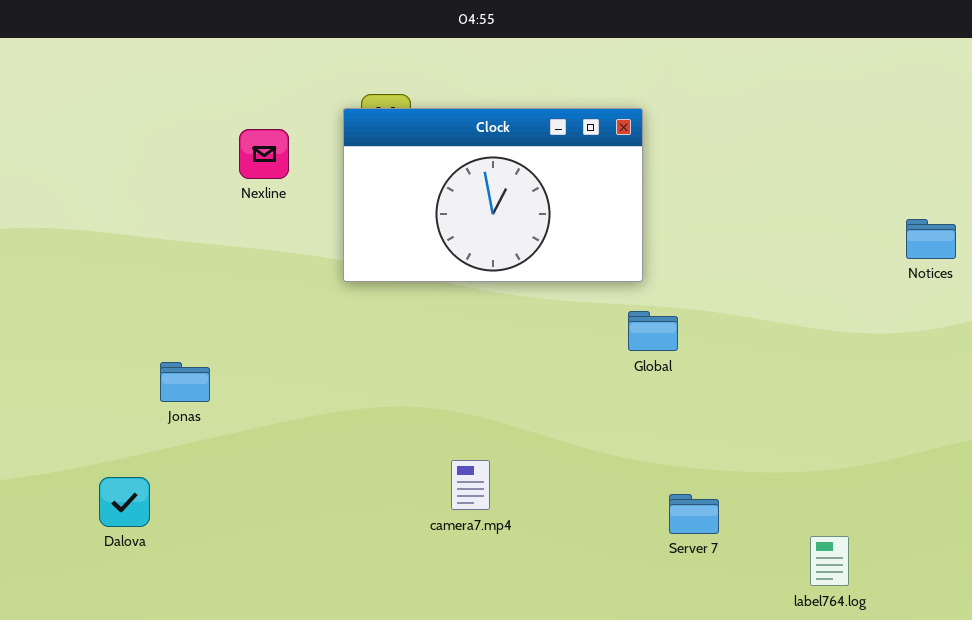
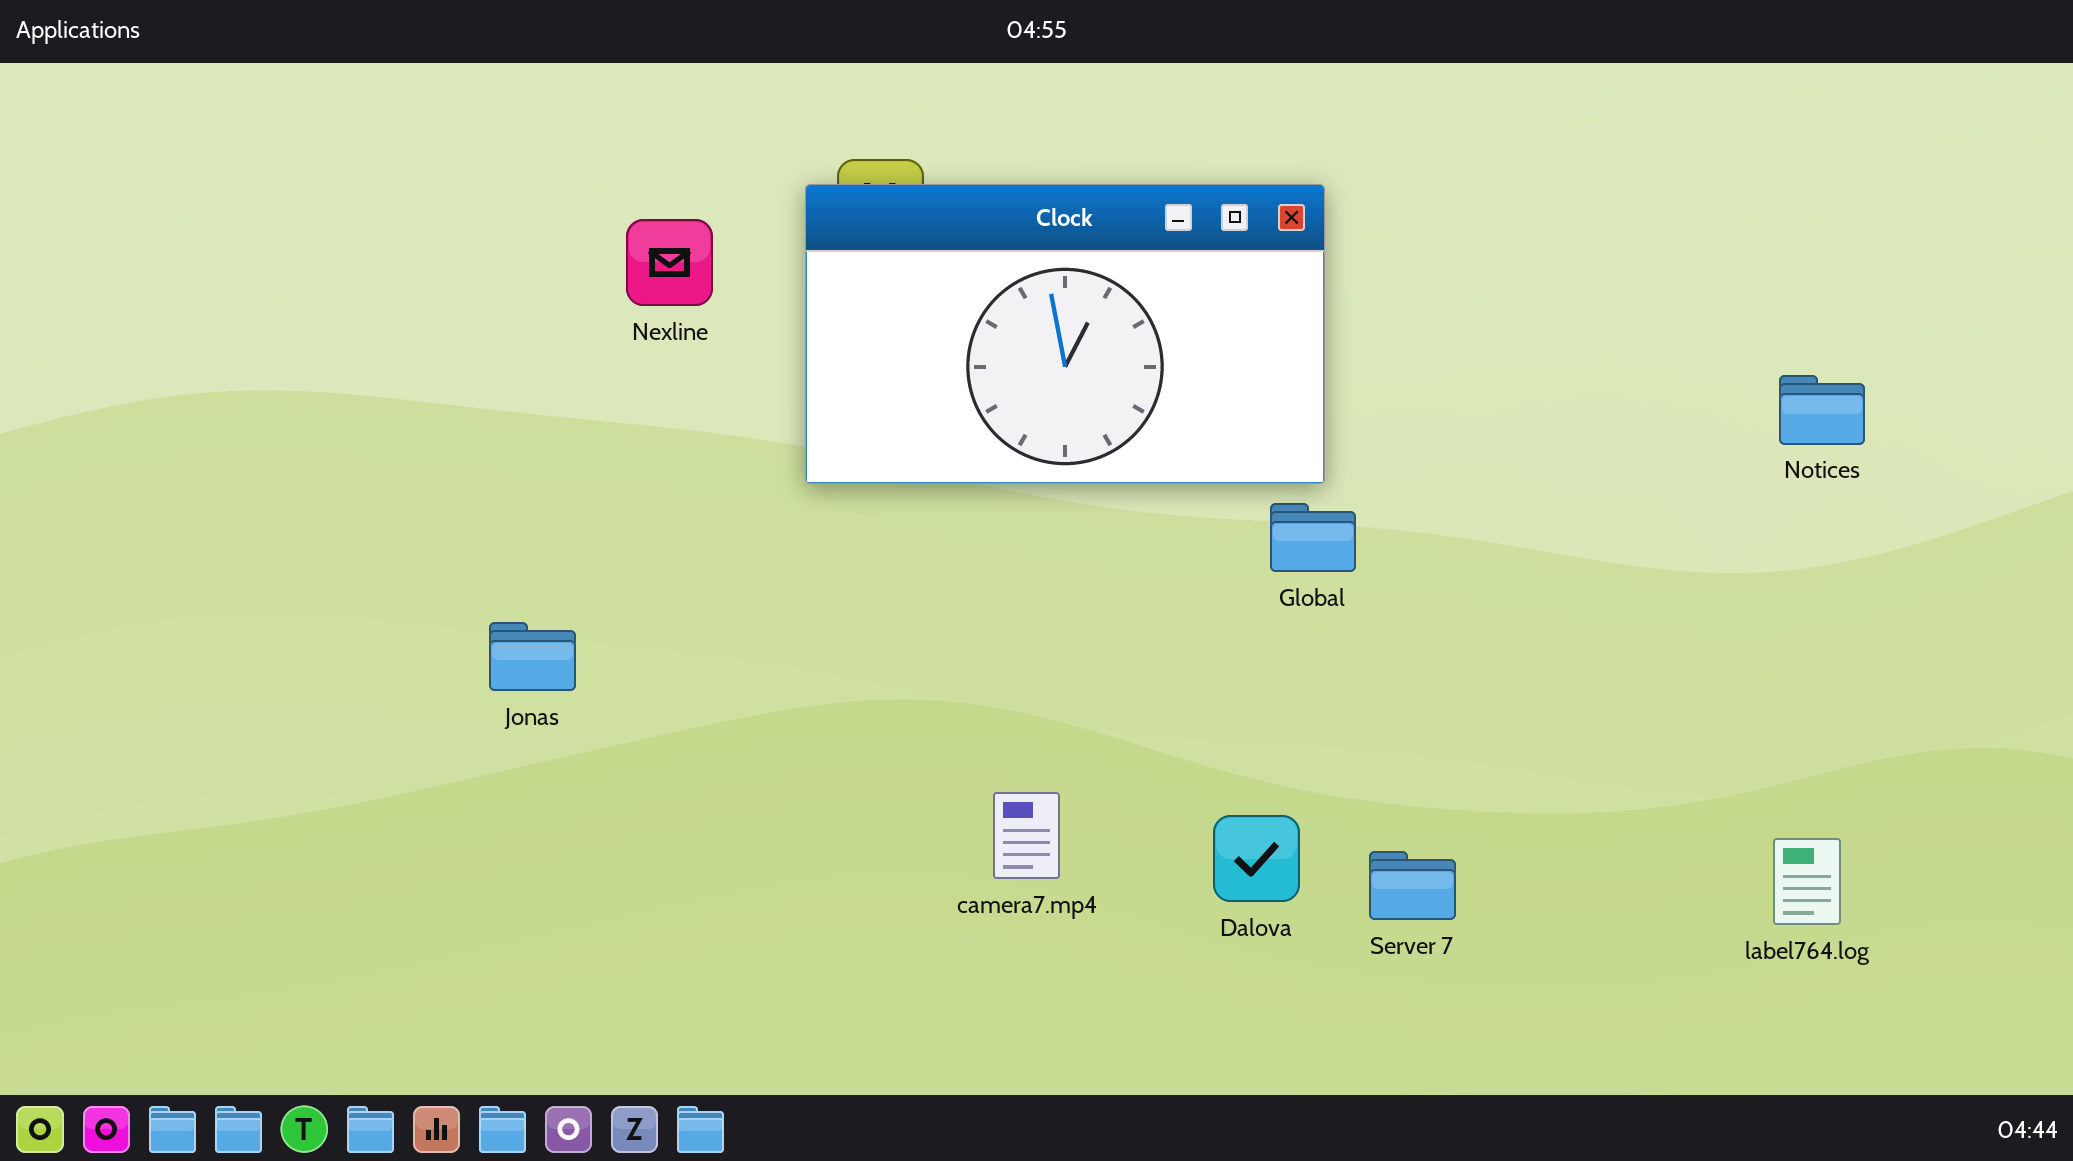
Global: [628,311,678,351] -> [1270,503,1356,572], moved
Dalova: [99,477,150,527] -> [1213,815,1300,902], moved
label764.log: [810,536,849,586] -> [1773,838,1841,925], moved

